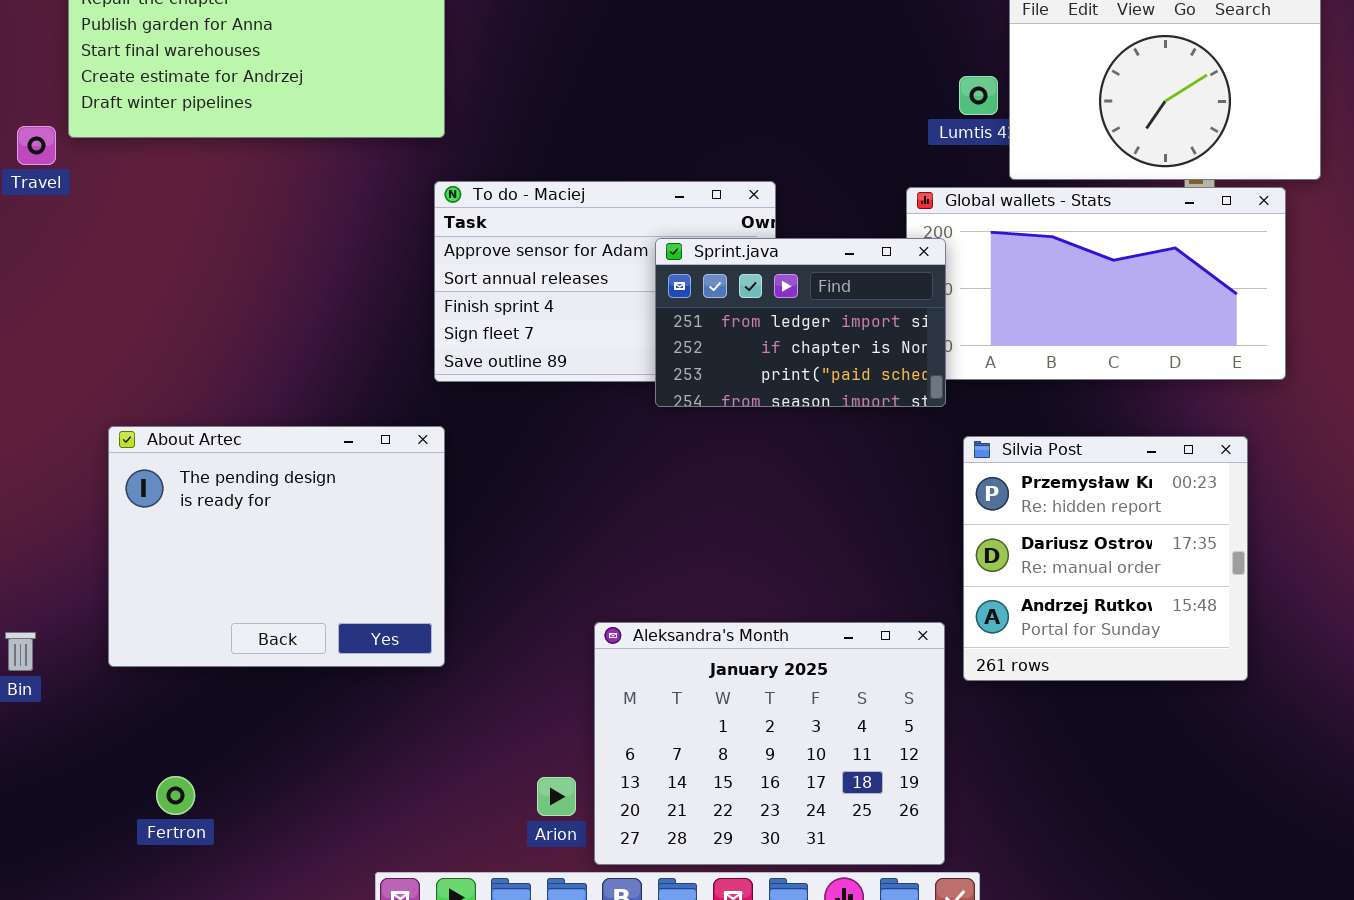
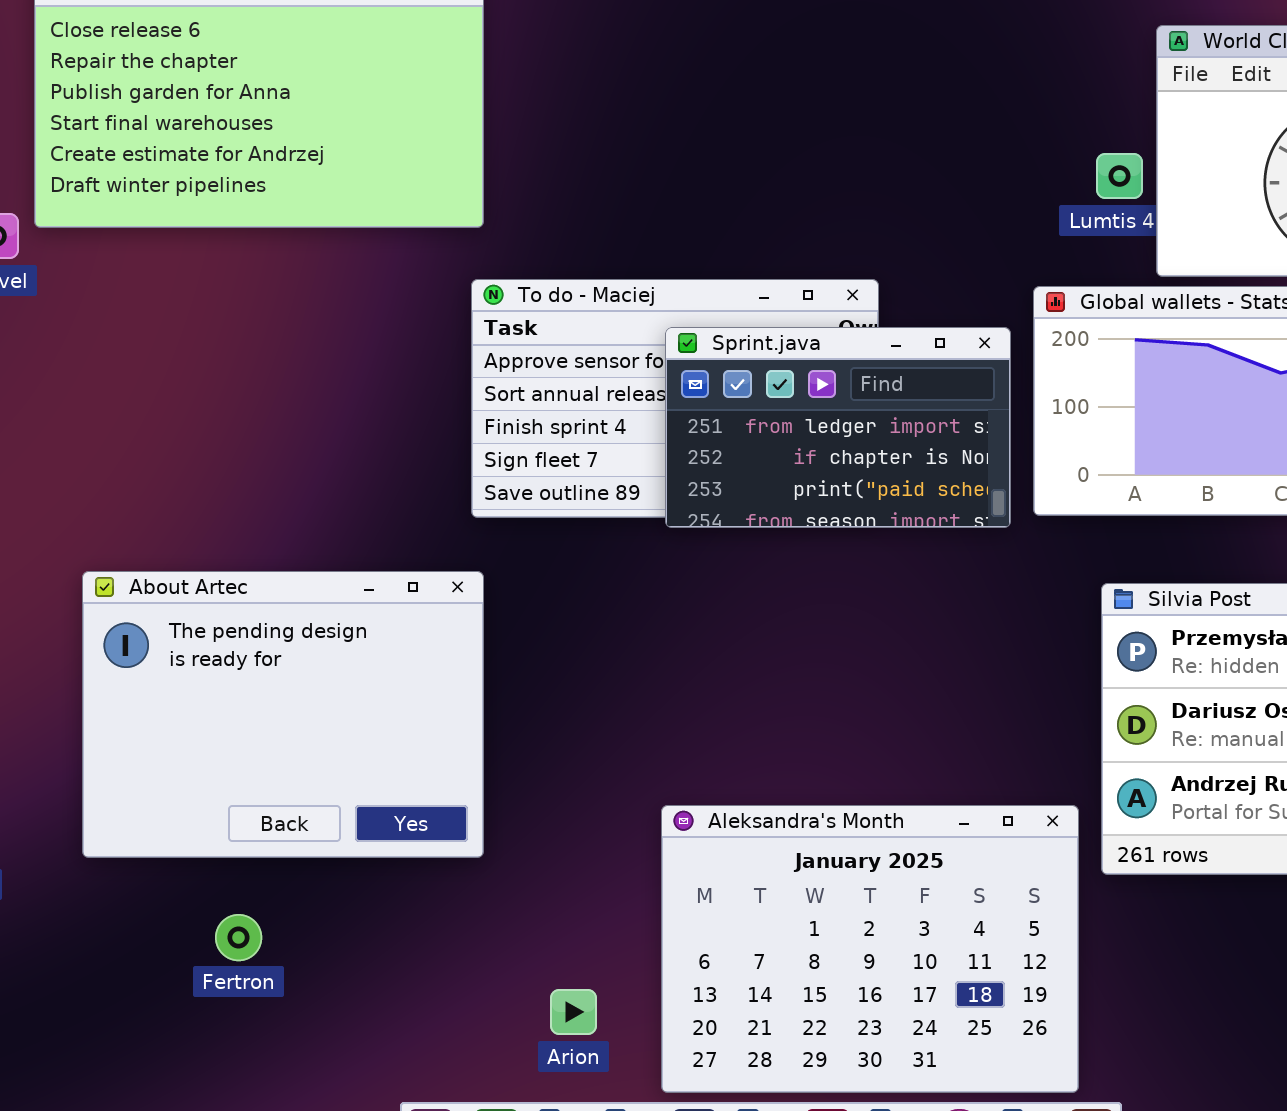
Sprint.java: [655,238,946,407] -> [665,327,1011,528], moved
Fertron: [156,776,195,815] -> [215,914,262,961], moved
Arion: [537,777,576,816] -> [550,989,597,1035], moved

